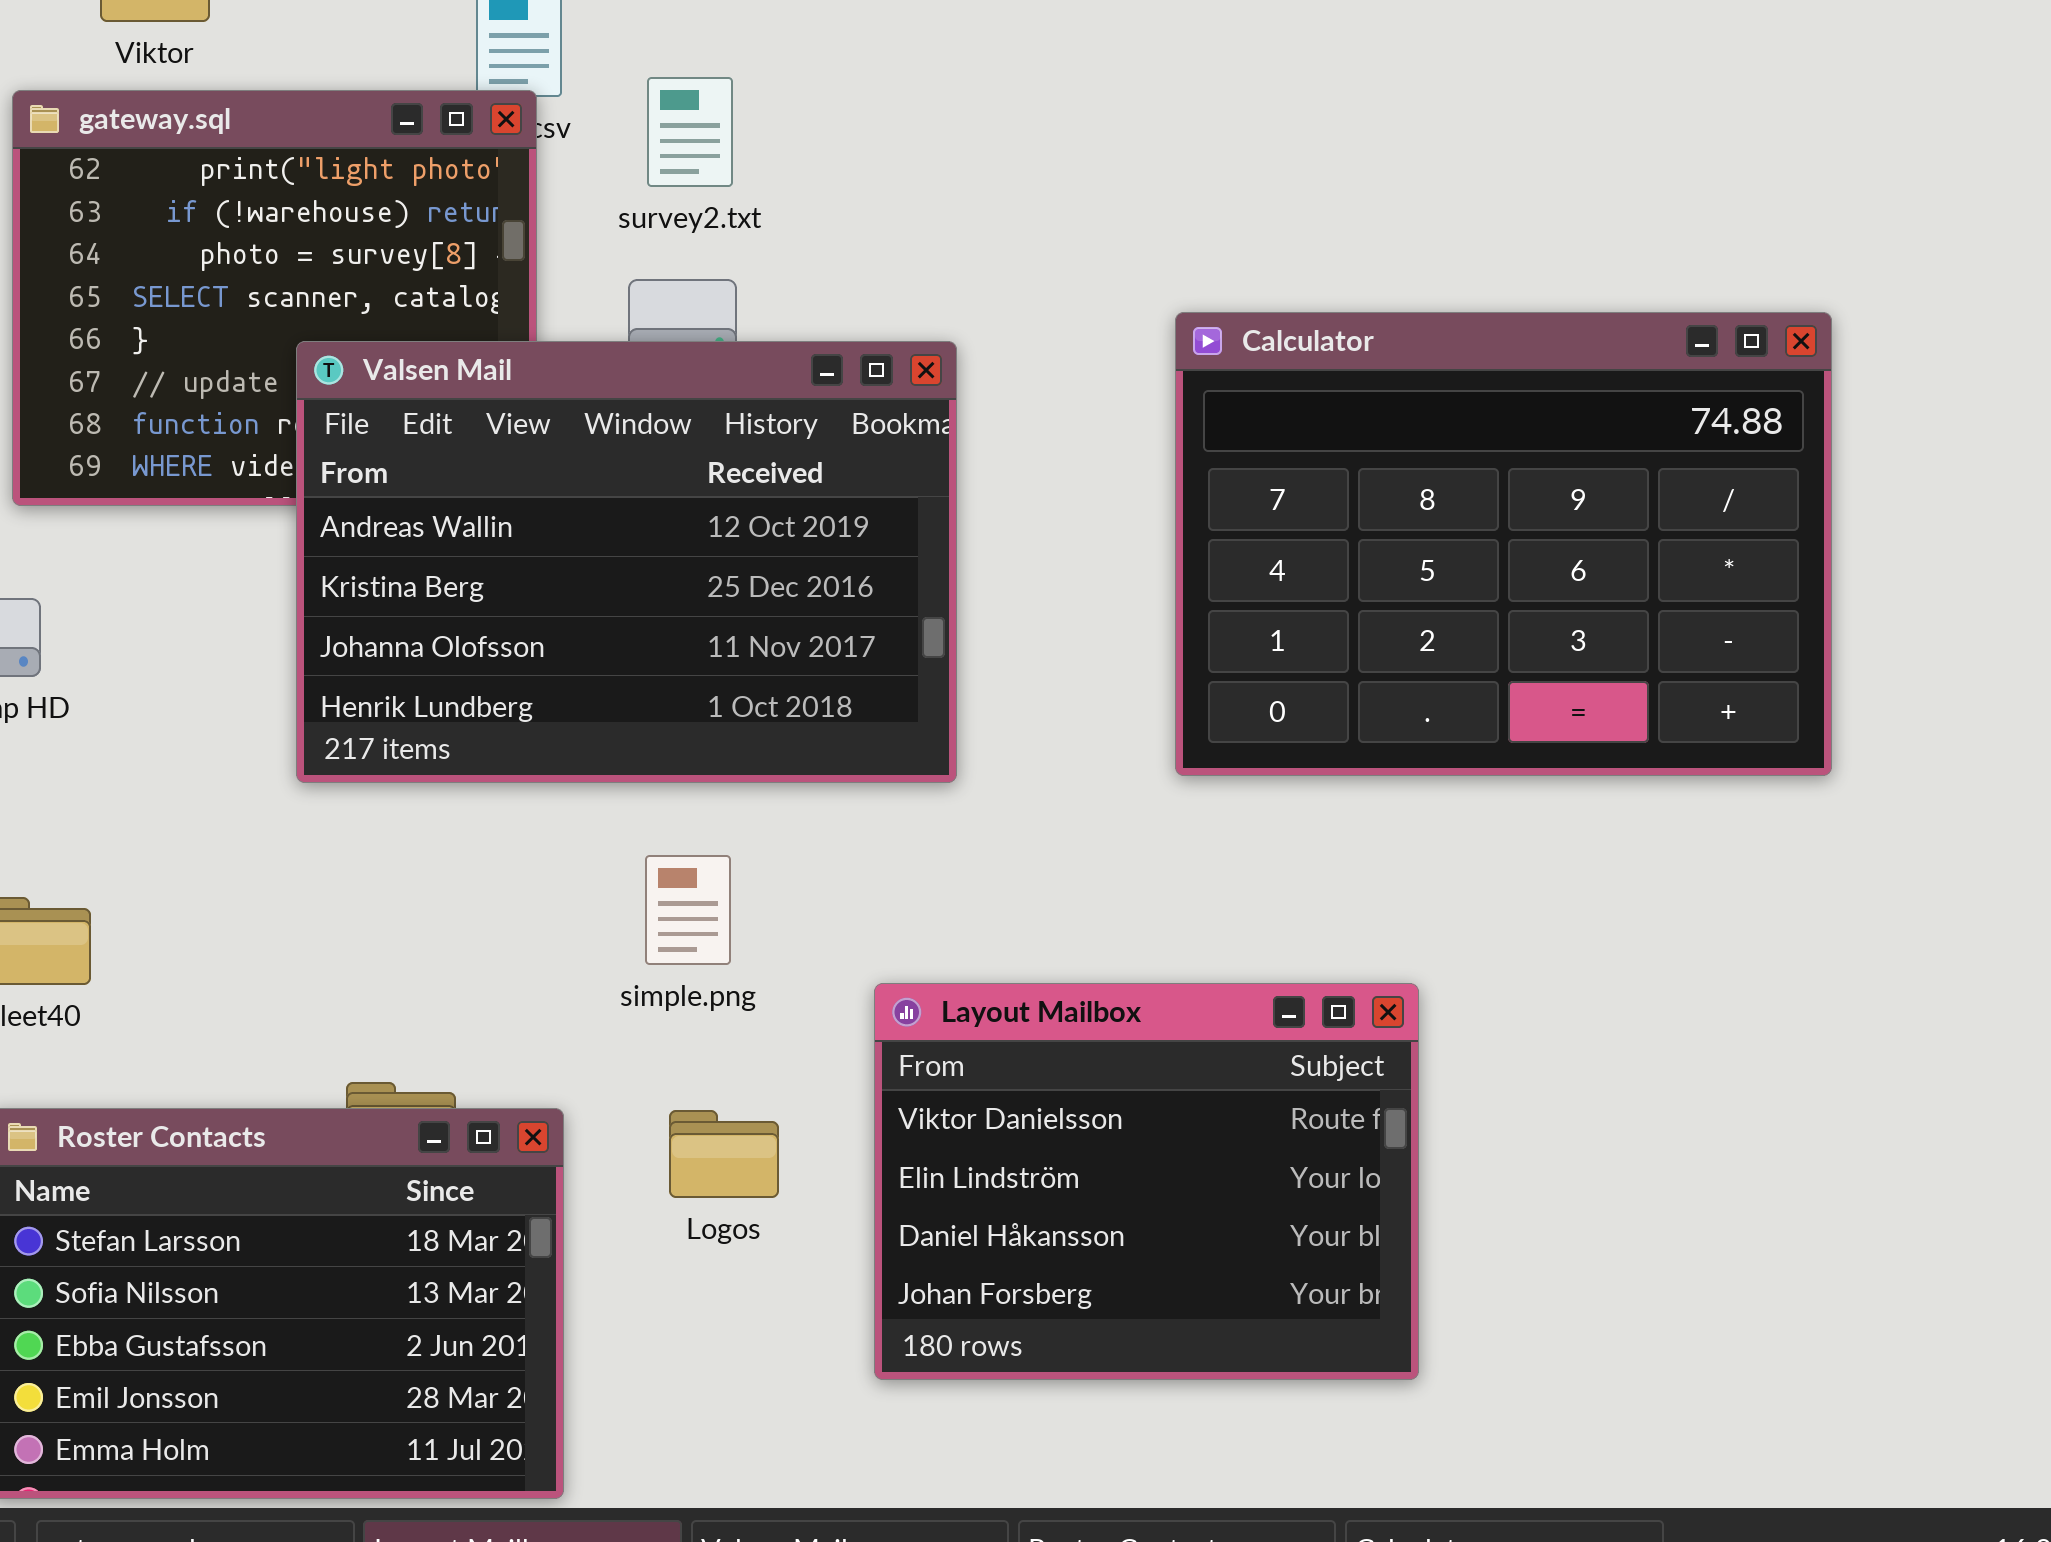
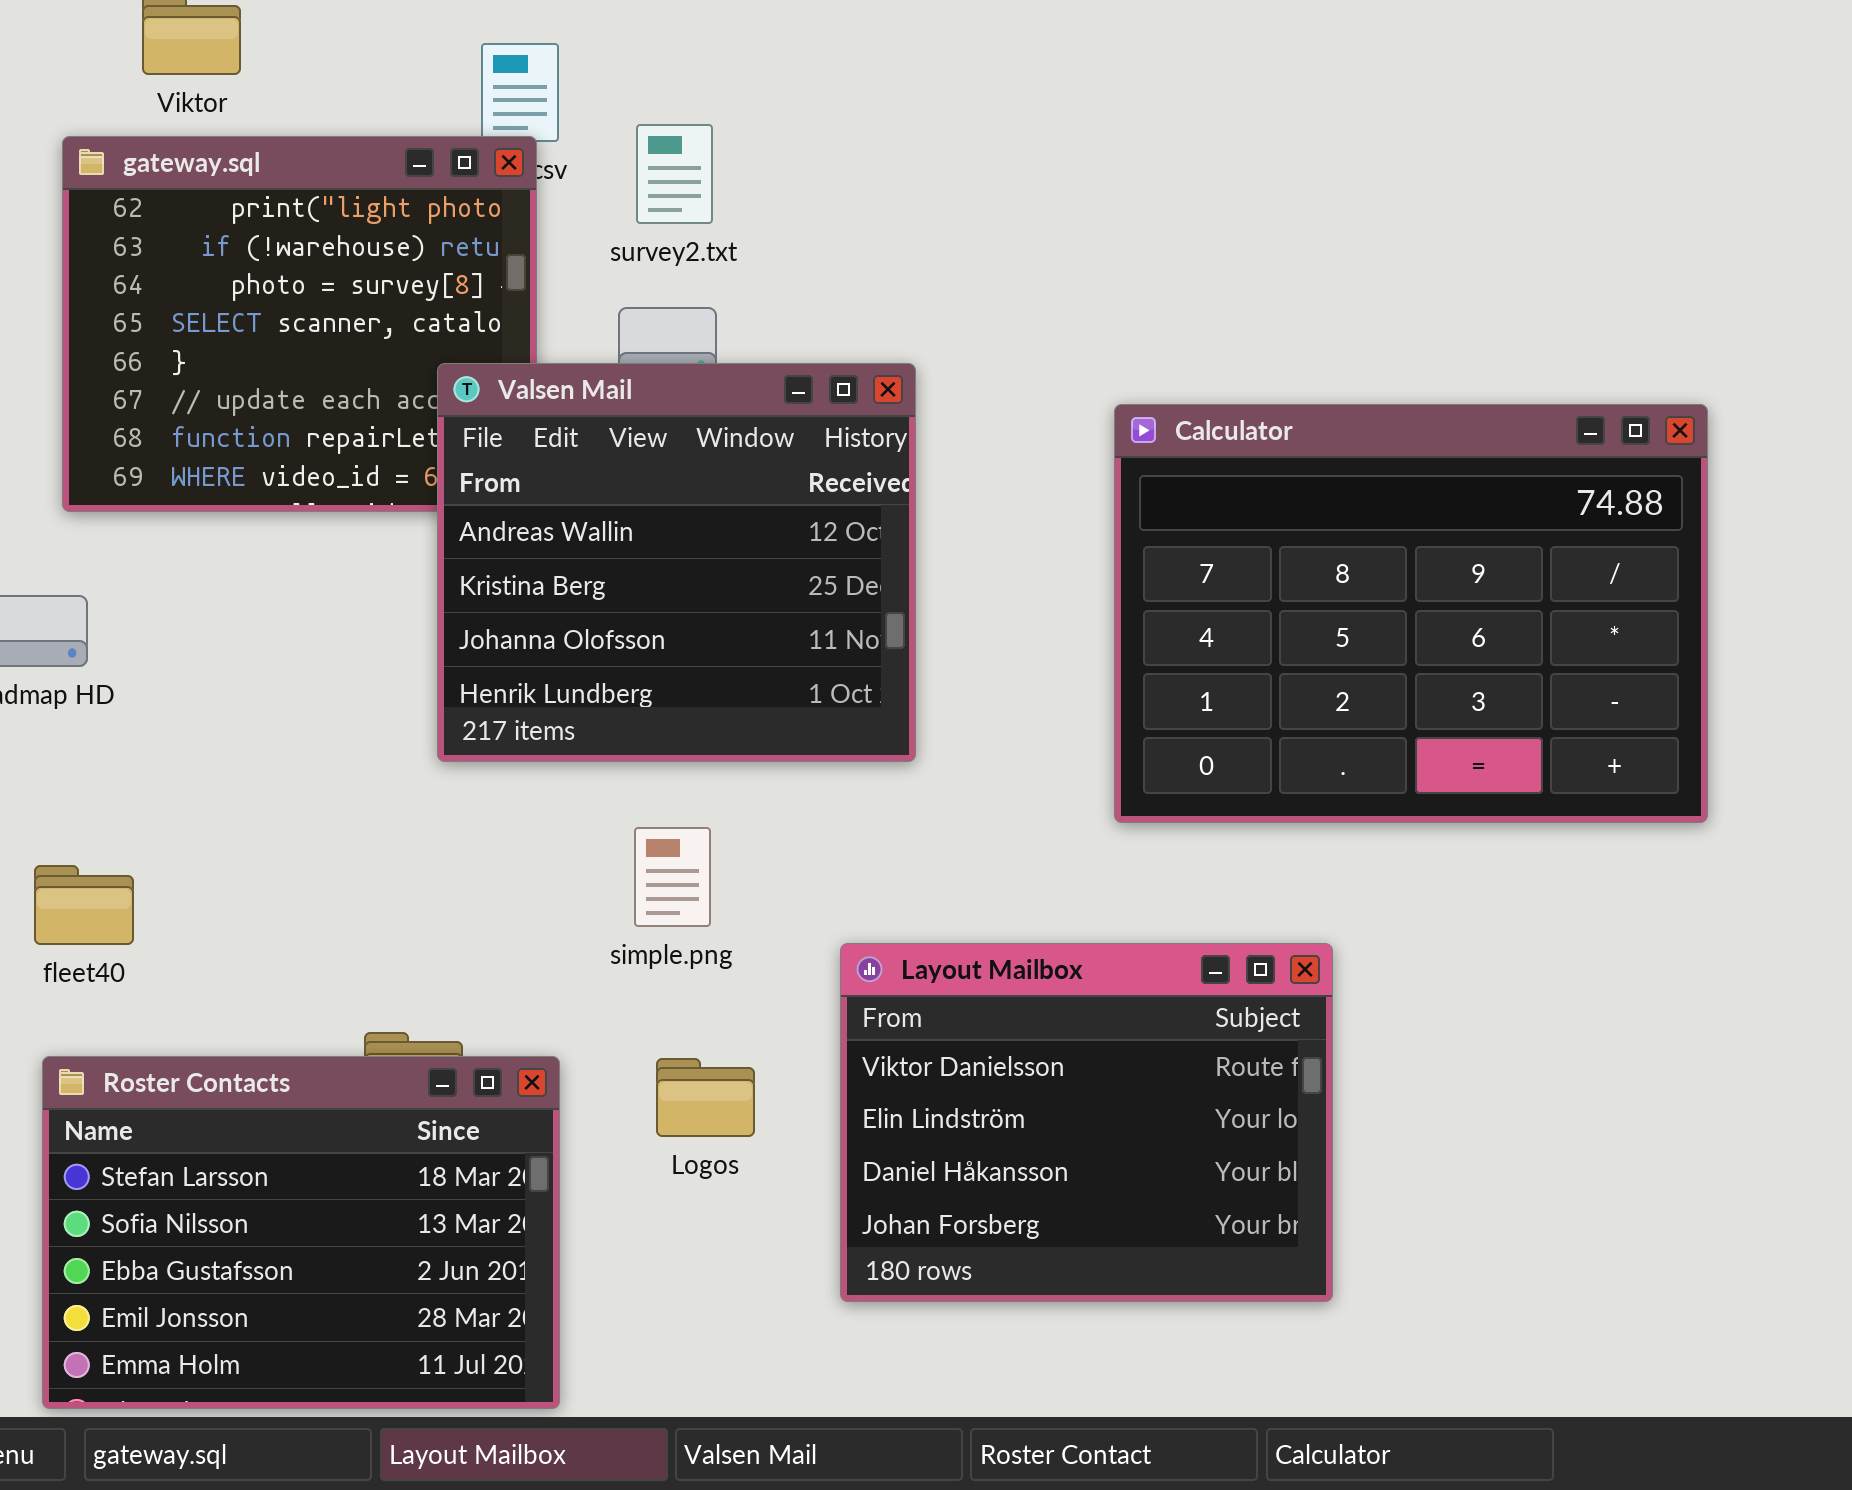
Calculator: [1175,312,1832,776] -> [1114,404,1708,823], moved
Valsen Mail: [296,341,957,783] -> [437,363,916,762], resized

